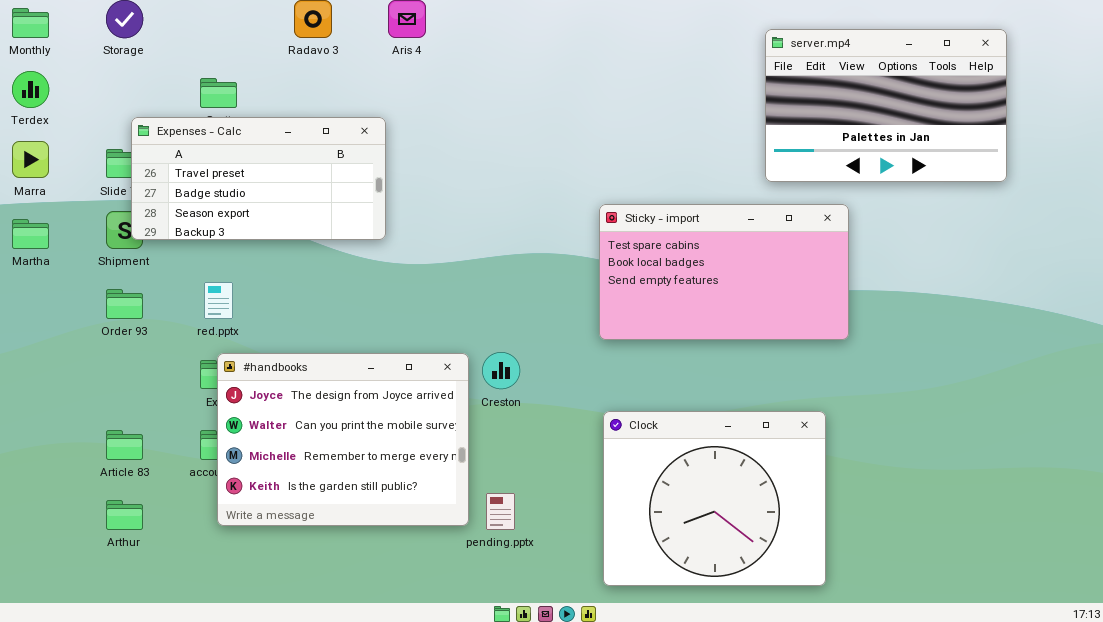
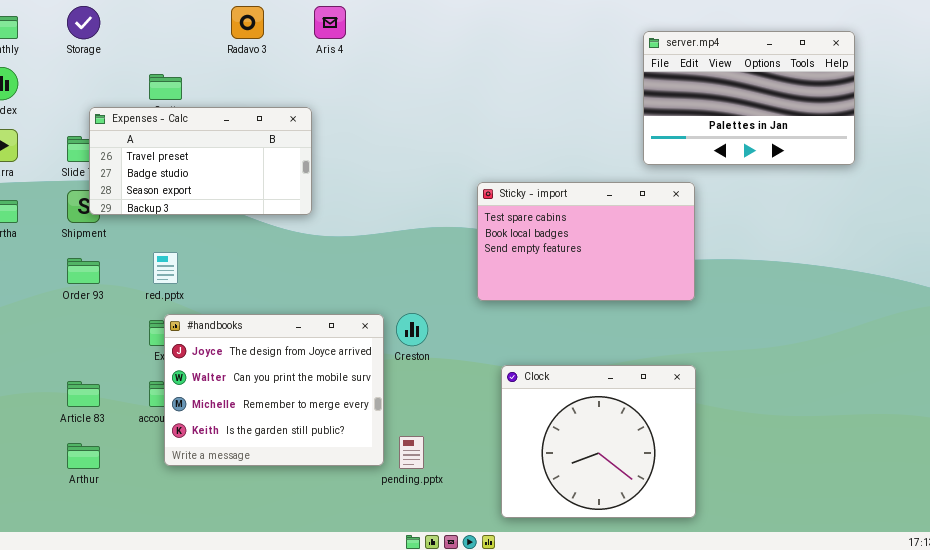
Sticky - import: [599,204,849,340] -> [477,182,695,301], moved

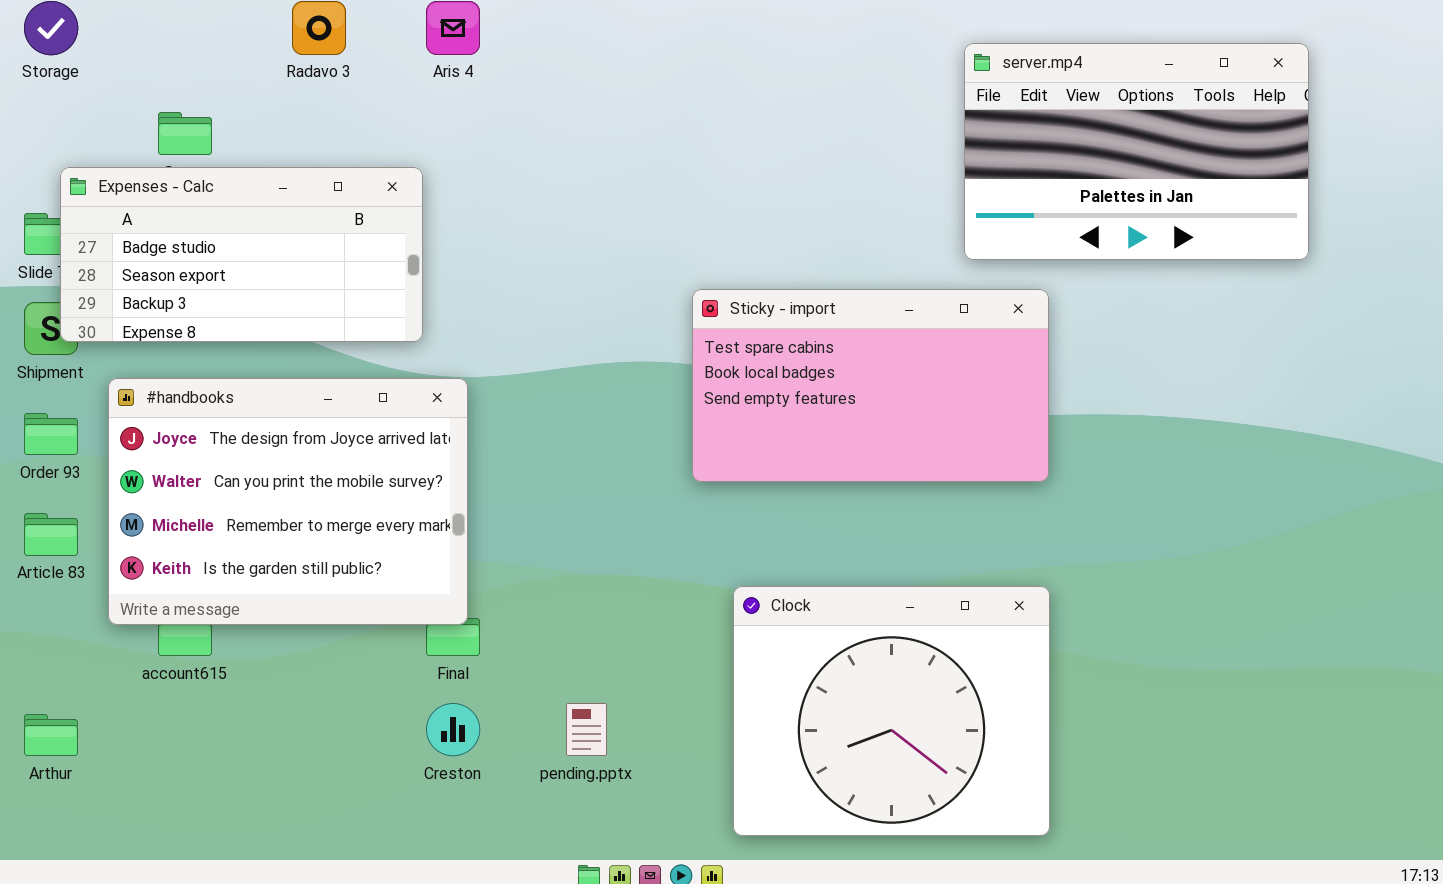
Expenses - Calc: [89,107,312,215] -> [60,167,423,342], scrolled down 1 row
Creston: [396,313,428,346] -> [426,703,480,756], moved
#handbooks: [164,314,384,466] -> [108,378,468,625], moved
Article 83: [67,381,100,407] -> [24,513,78,556], moved

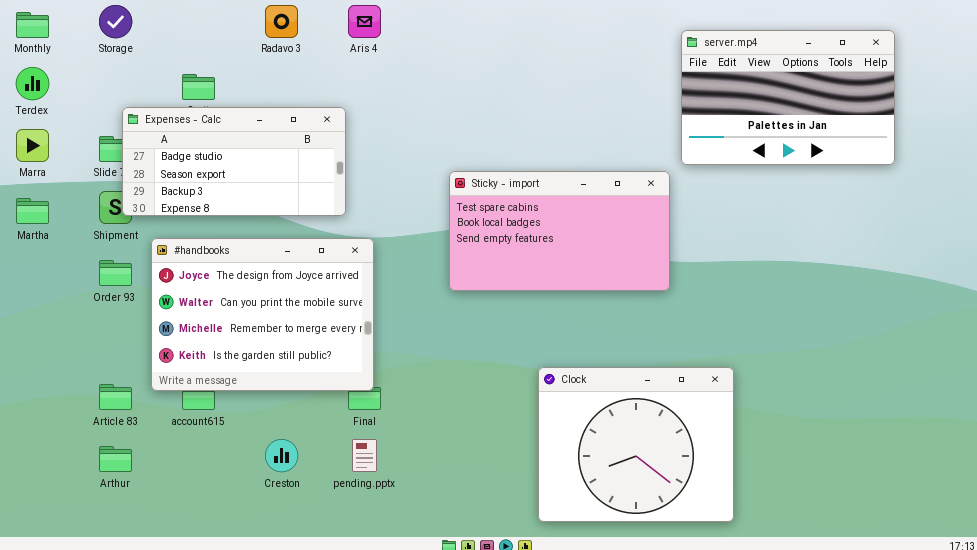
Sticky - import: [692,289,1049,482] -> [449,171,670,291], moved
Article 83: [24,513,78,556] -> [99,384,132,410], moved
Creston: [426,703,480,756] -> [265,439,298,472], moved
pending.pptx: [566,703,607,756] -> [352,439,377,472], moved

